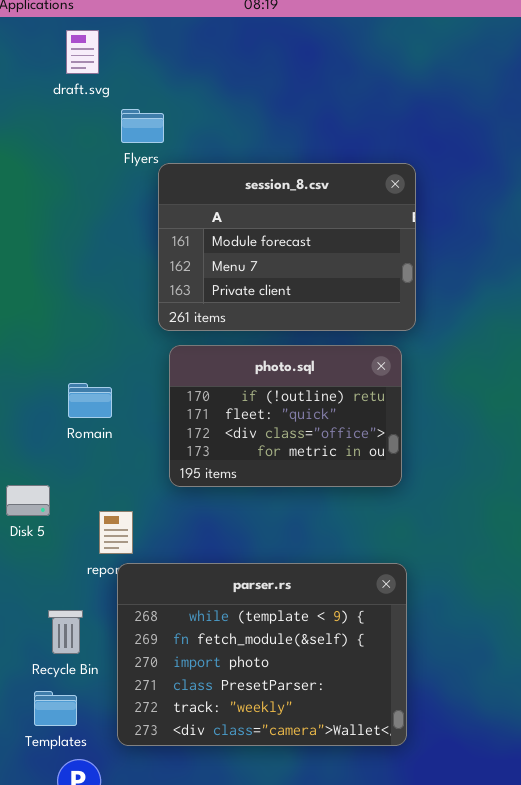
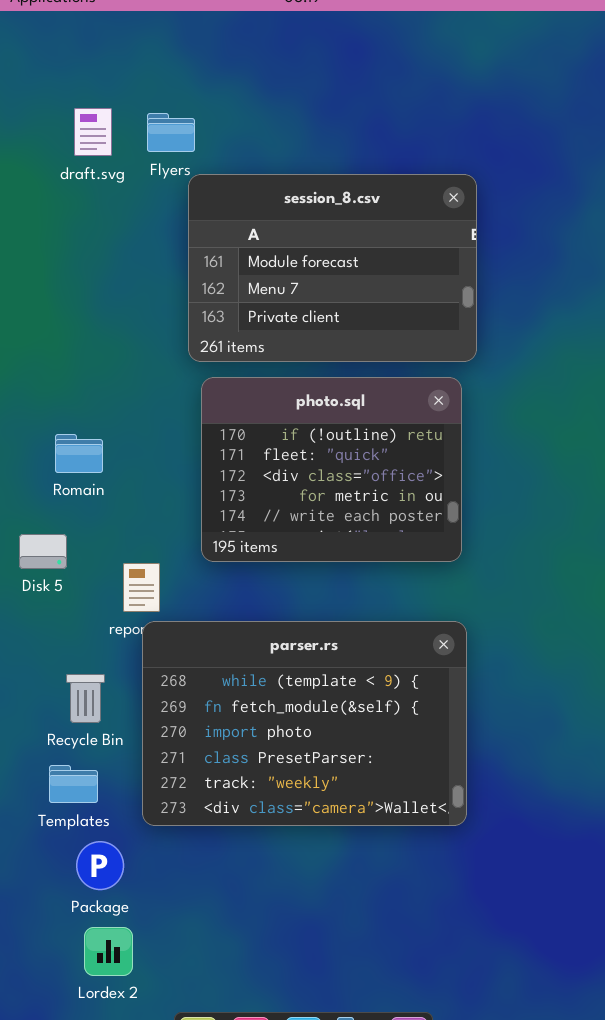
draft.svg: [66,30,99,74] -> [74,108,112,156], moved
photo.sql: [169,345,402,487] -> [201,377,462,562], resized
Romain: [68,383,112,418] -> [55,434,103,473], moved

